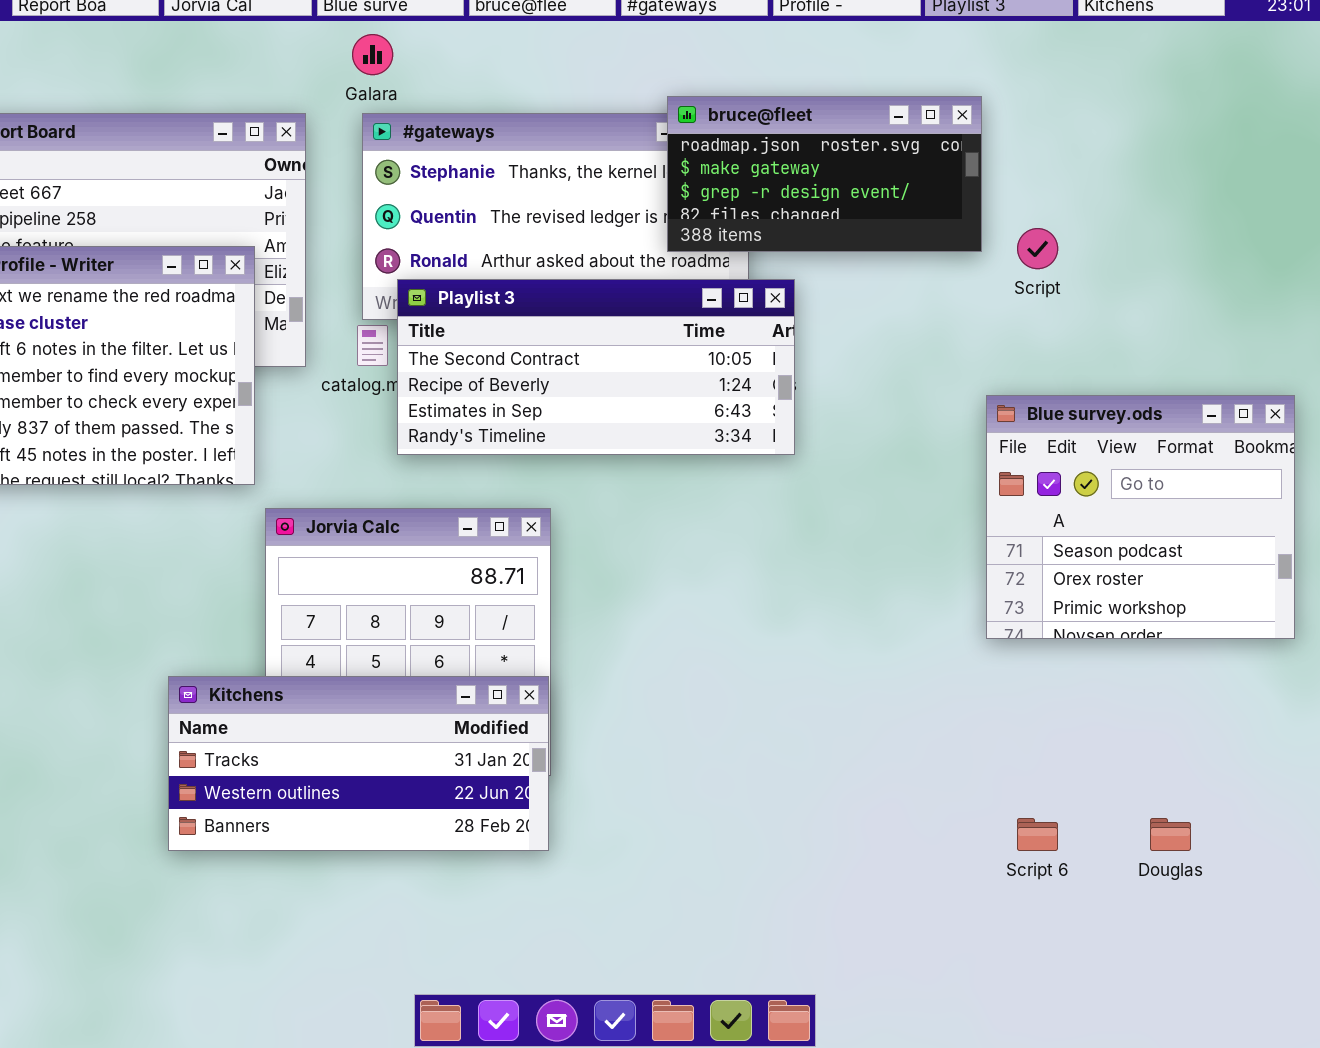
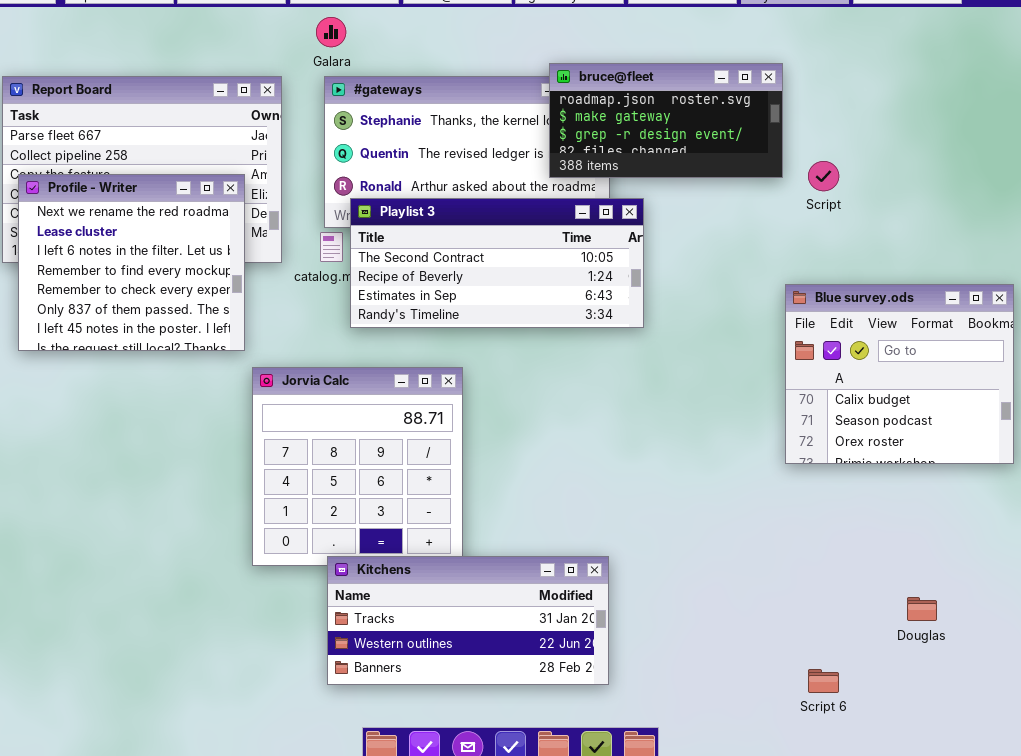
Blue survey.ods: [986,395,1295,639] -> [785,284,1014,464], scrolled up 1 row
Kitchens: [168,676,549,851] -> [327,556,609,685], moved
Script 6: [1017,818,1058,851] -> [808,669,839,693], moved

